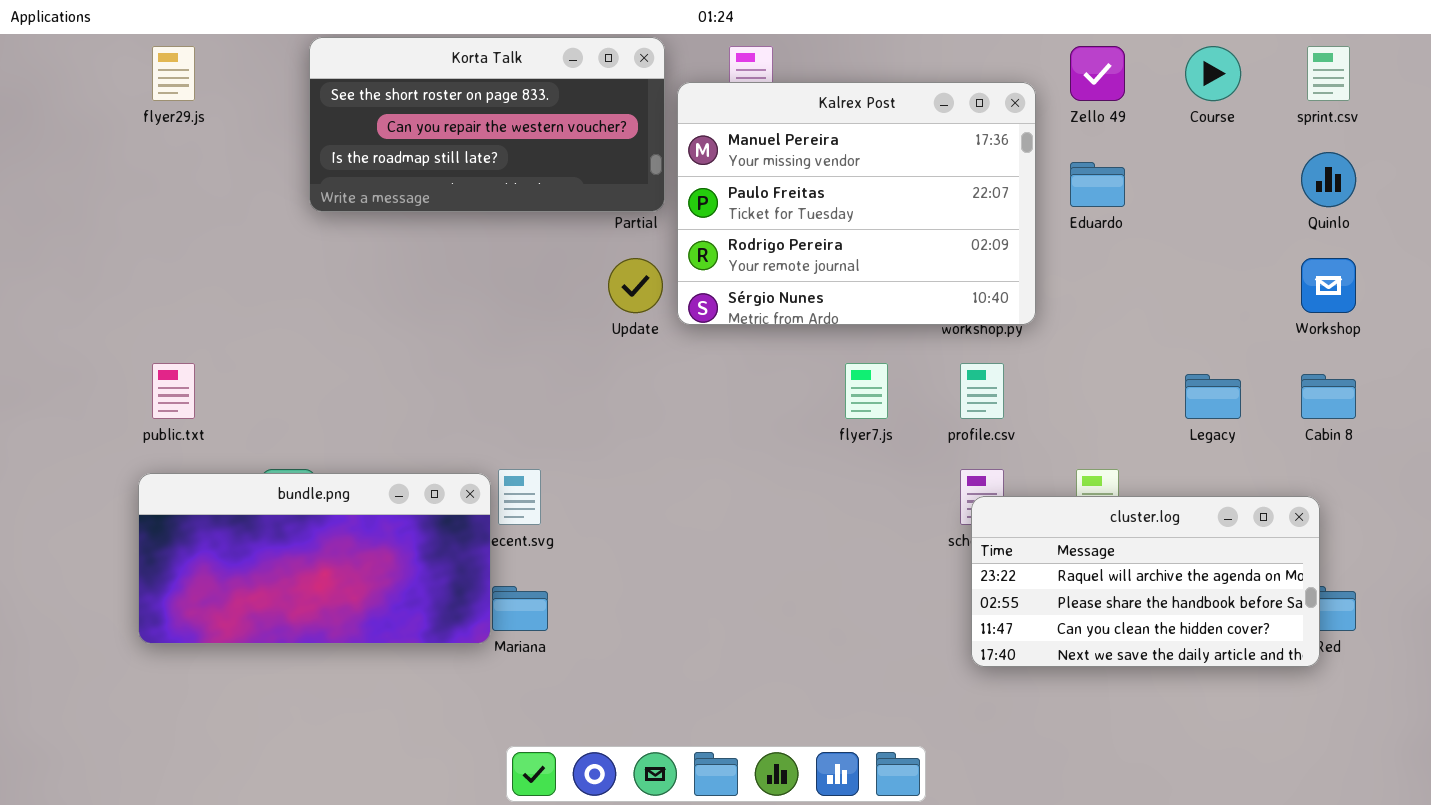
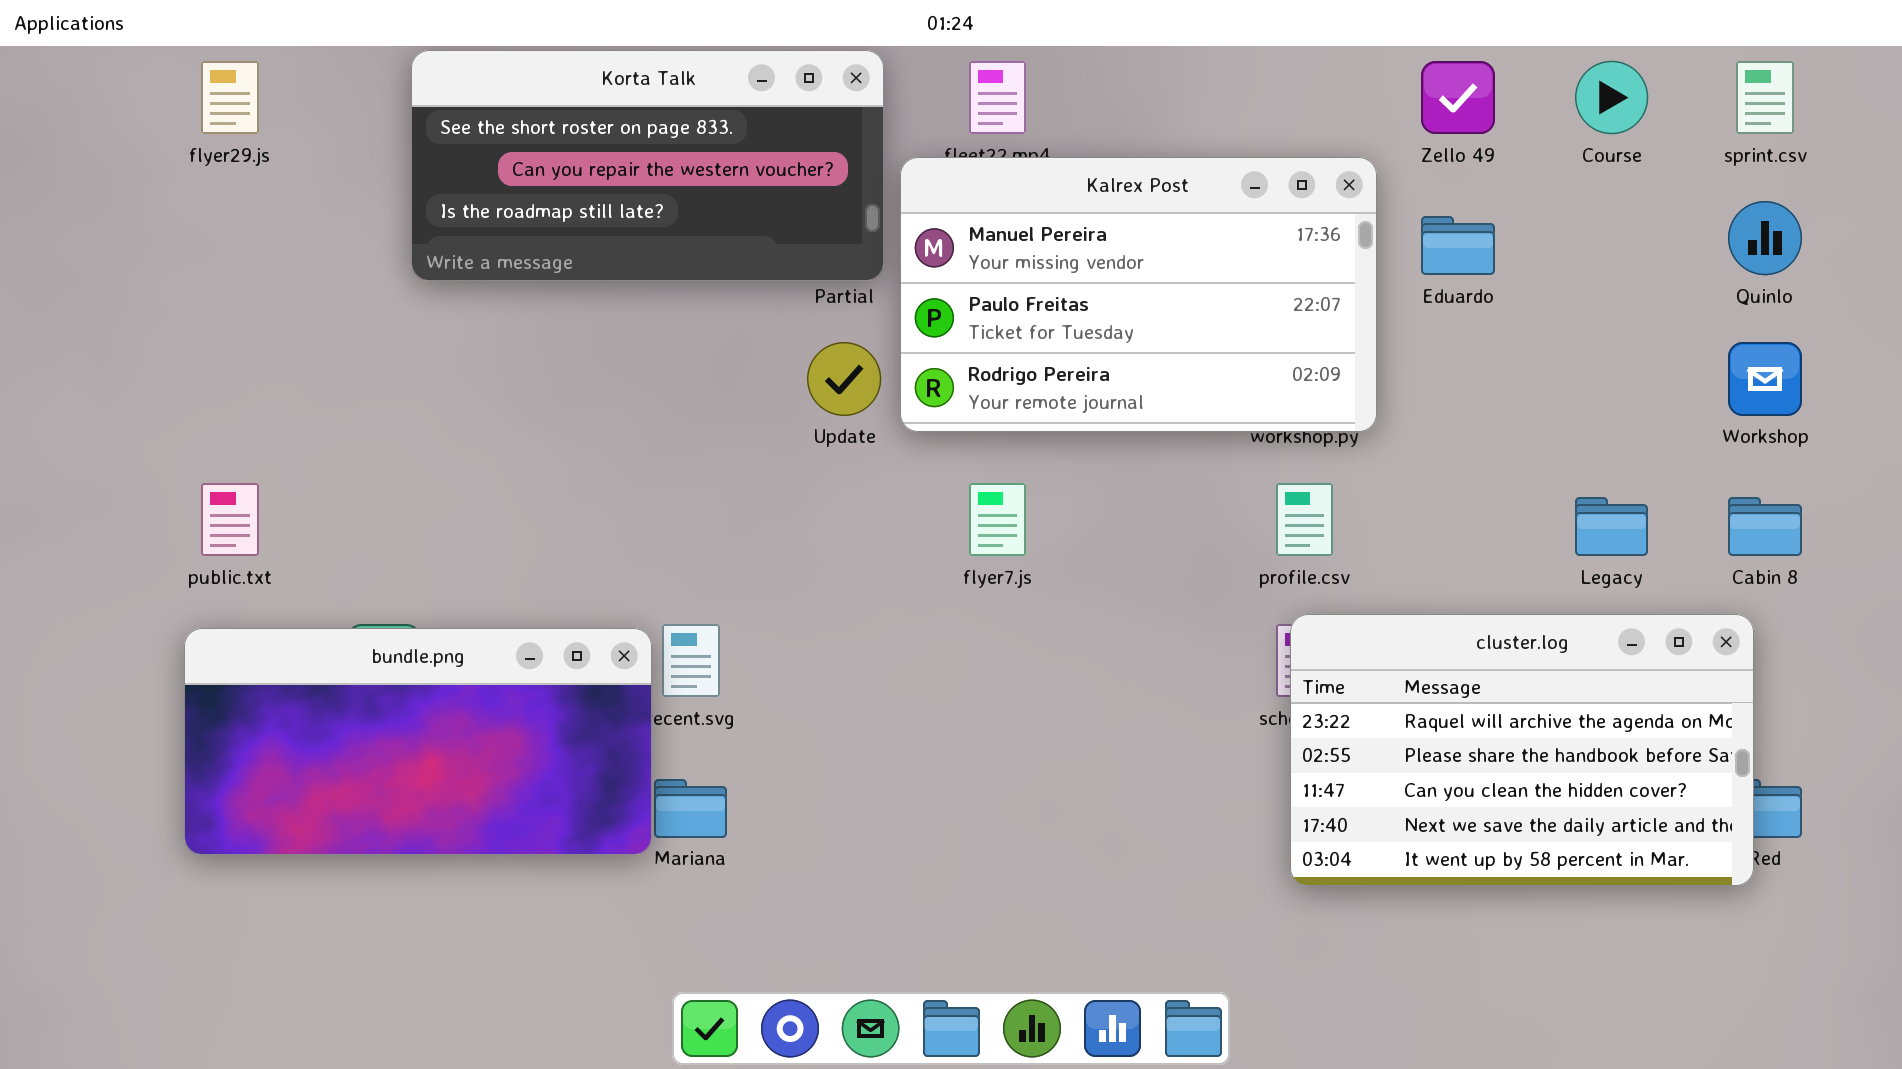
Kalrex Post: [677,82,1036,325] -> [900,157,1377,432], resized
flyer7.js: [845,363,888,419] -> [969,483,1026,556], moved
cluster.log: [971,496,1320,667] -> [1290,614,1754,886], resized

